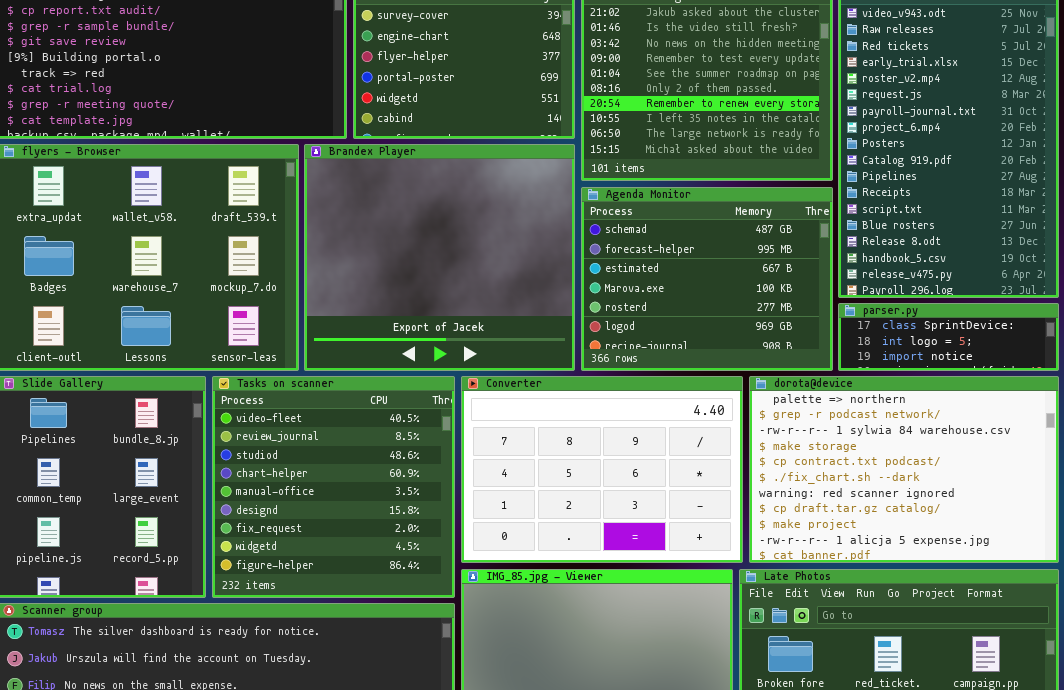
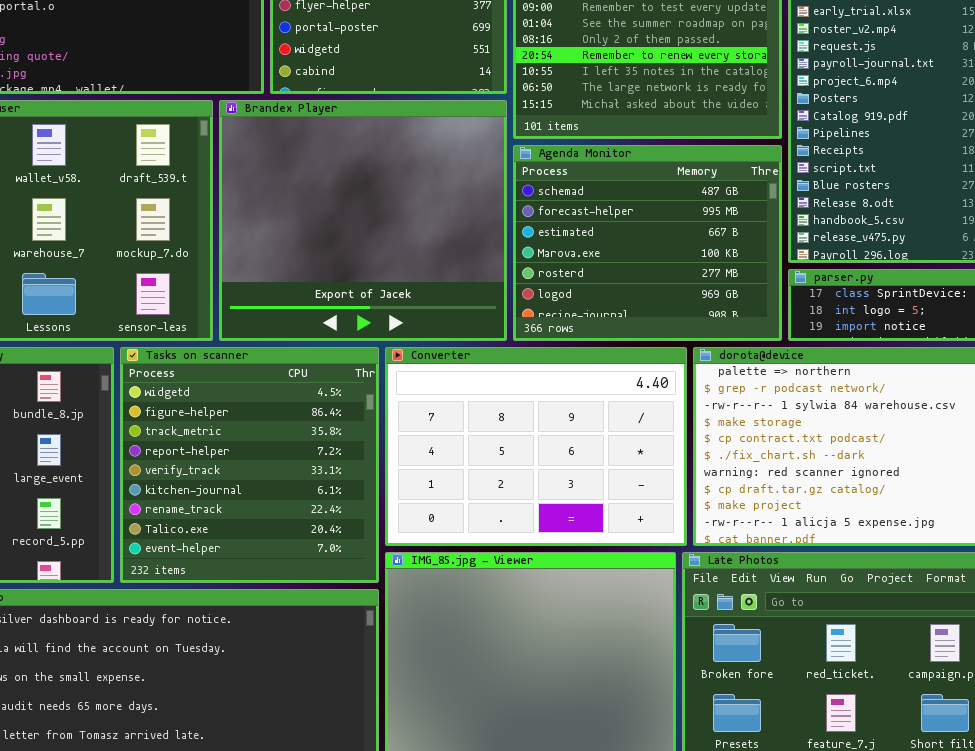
Tasks on scanner: [212,376,455,598] -> [120,347,379,583], scrolled down 7 rows

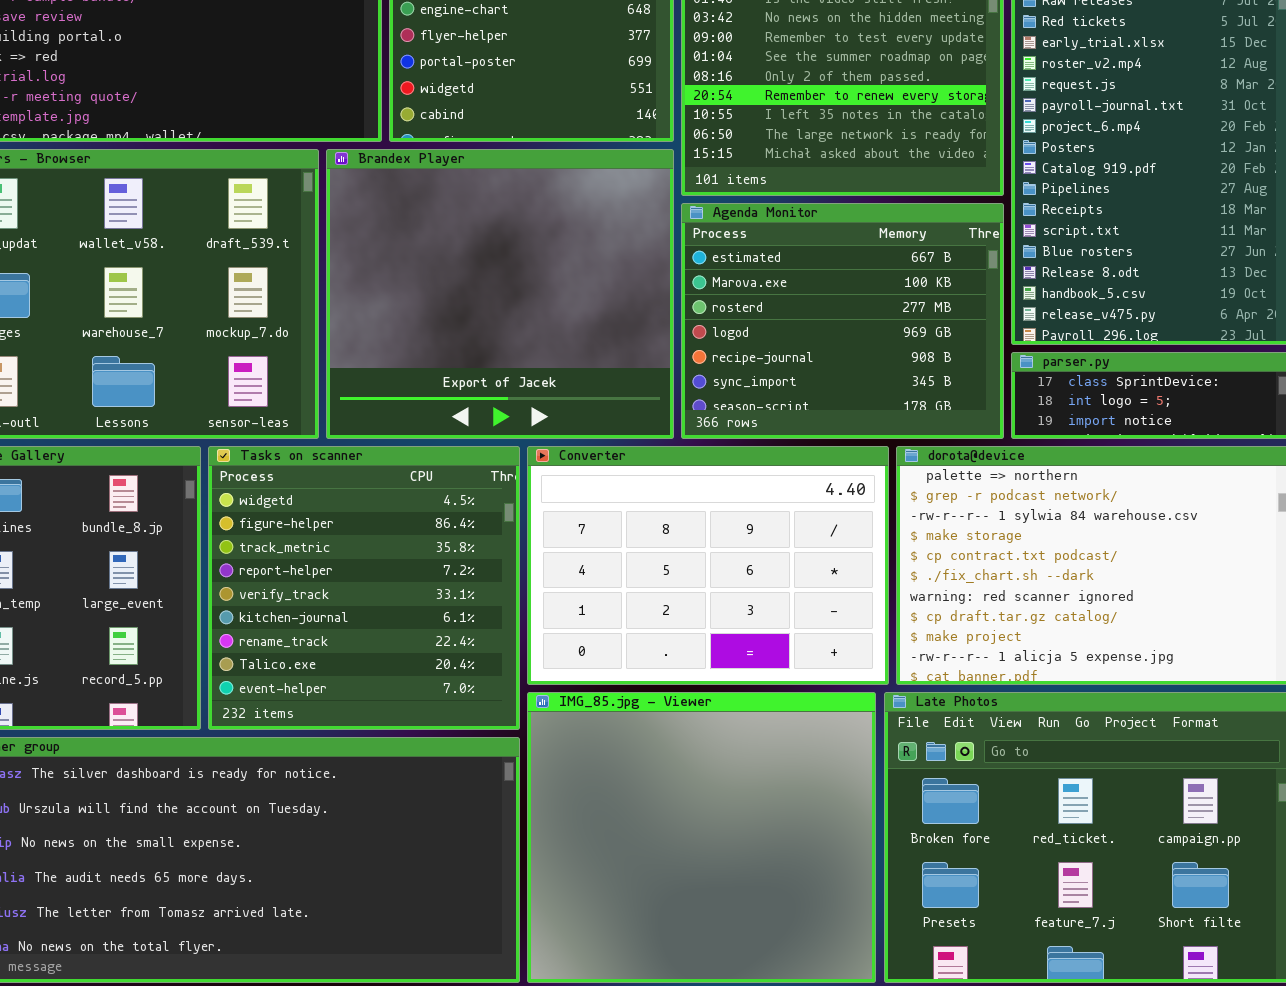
Agenda Monitor: [513,145,782,341] -> [681,203,1004,439], scrolled down 2 rows

